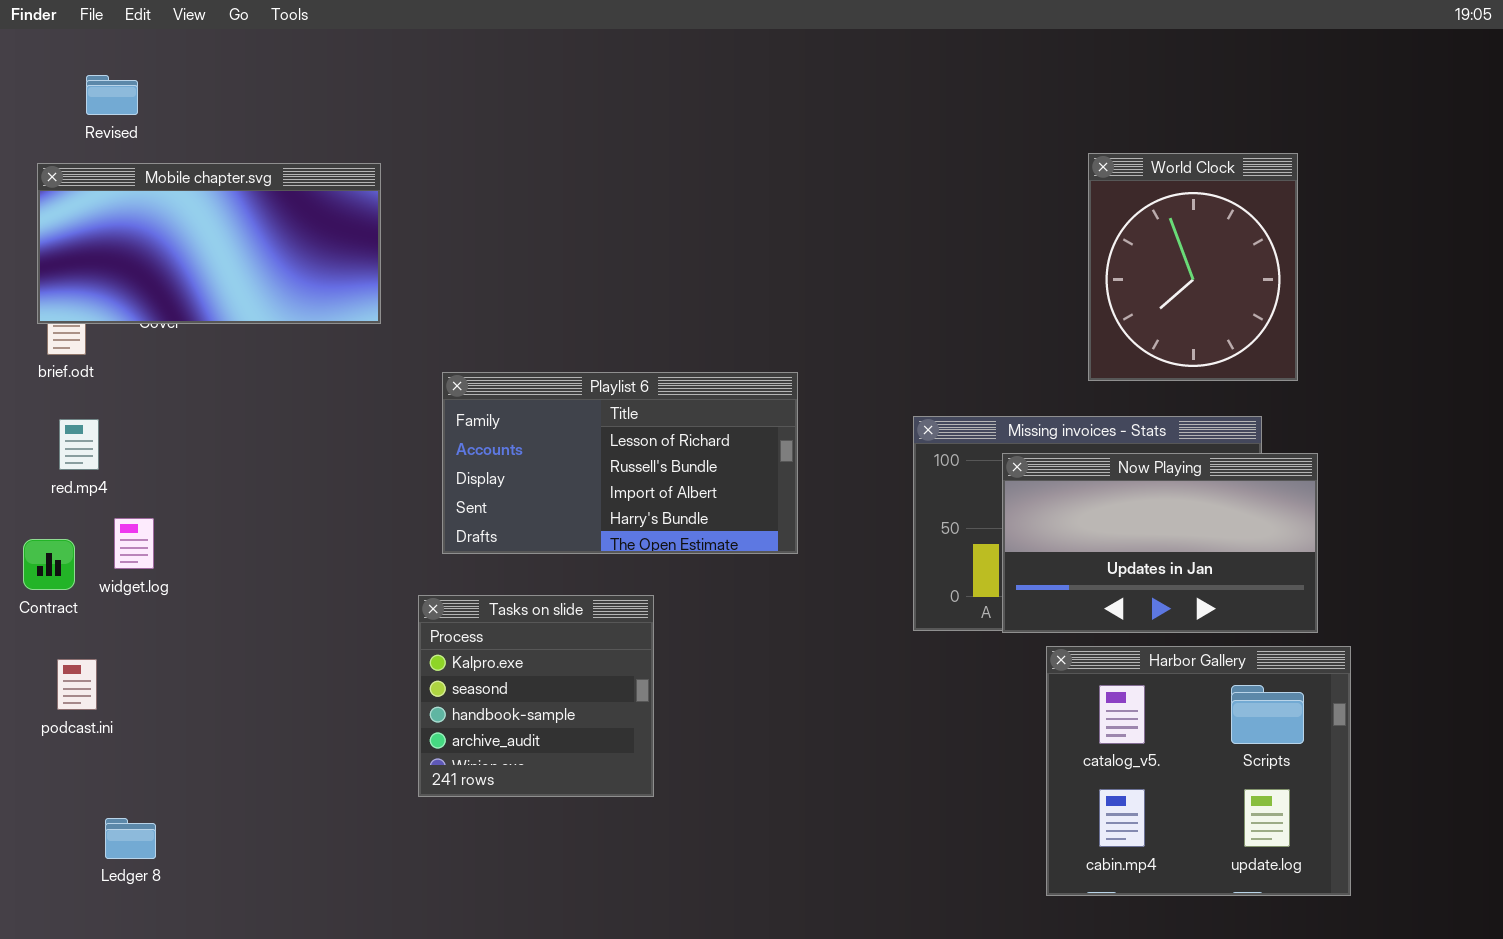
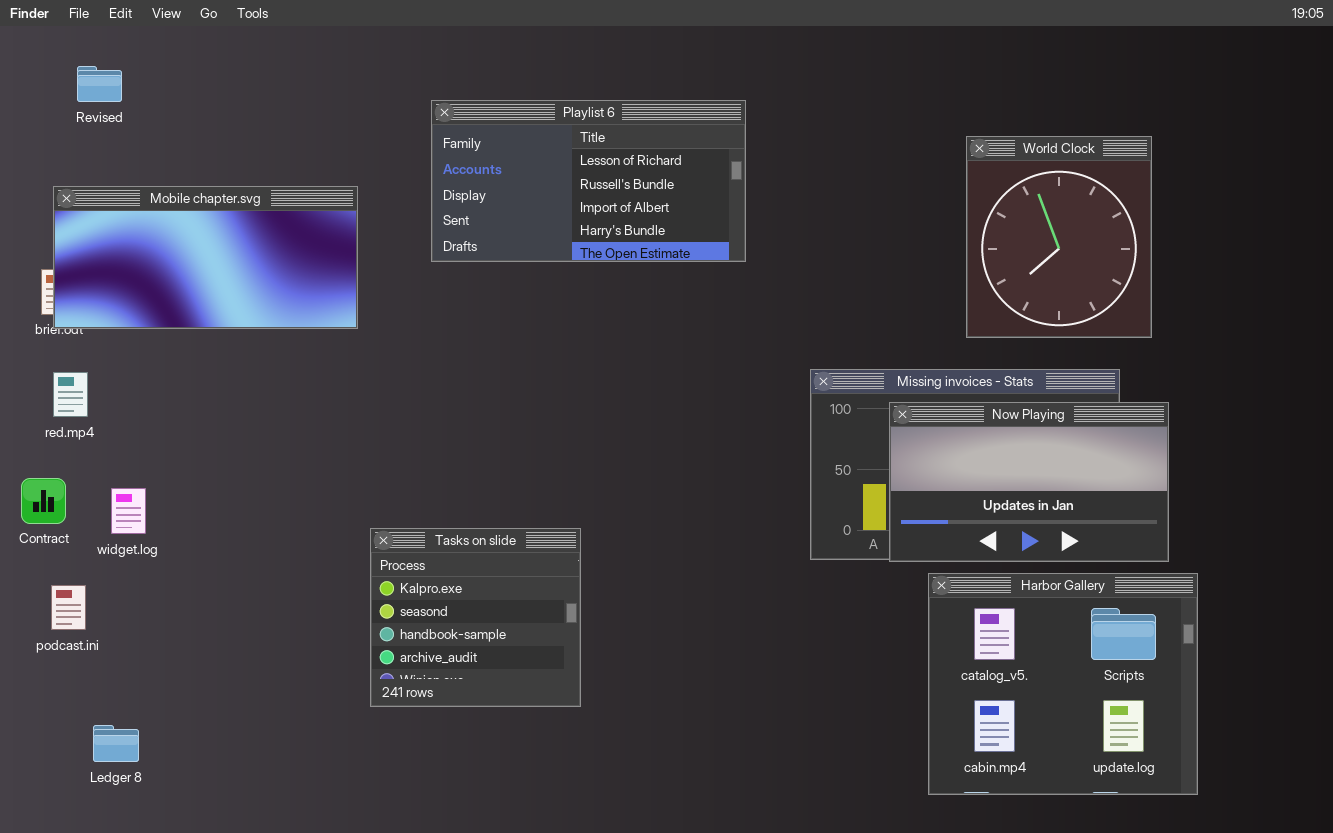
Mobile chapter.svg: [37,163,381,324] -> [53,186,358,329], moved
Playlist 6: [442,372,798,554] -> [431,100,746,262], moved
widget.log: [114,518,154,569] -> [111,488,146,534], moved

